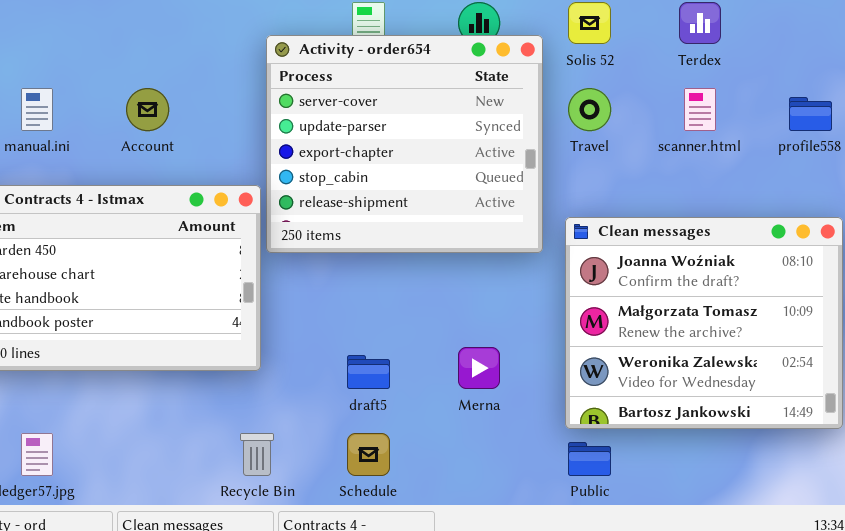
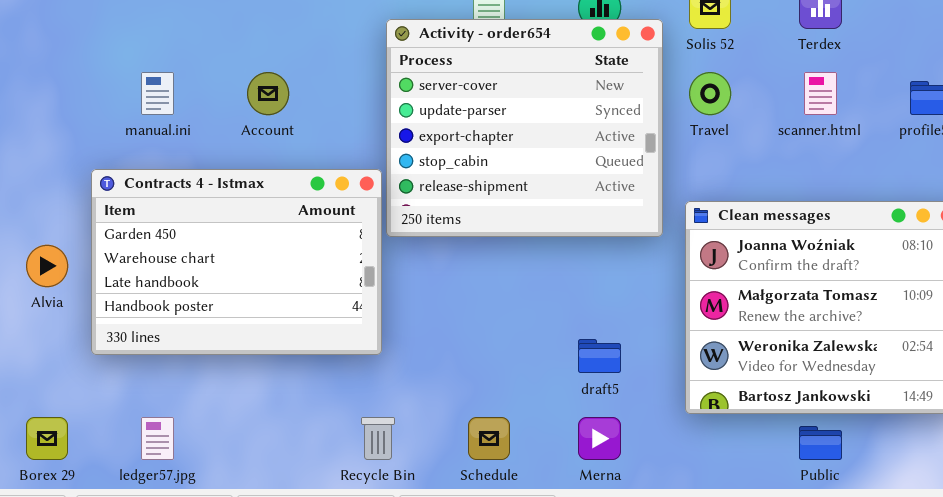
Merna: [458,347,500,389] -> [578,417,621,460], moved
draft5: [347,355,390,389] -> [578,339,621,373], moved
Public: [568,442,611,476] -> [799,426,842,460], moved

